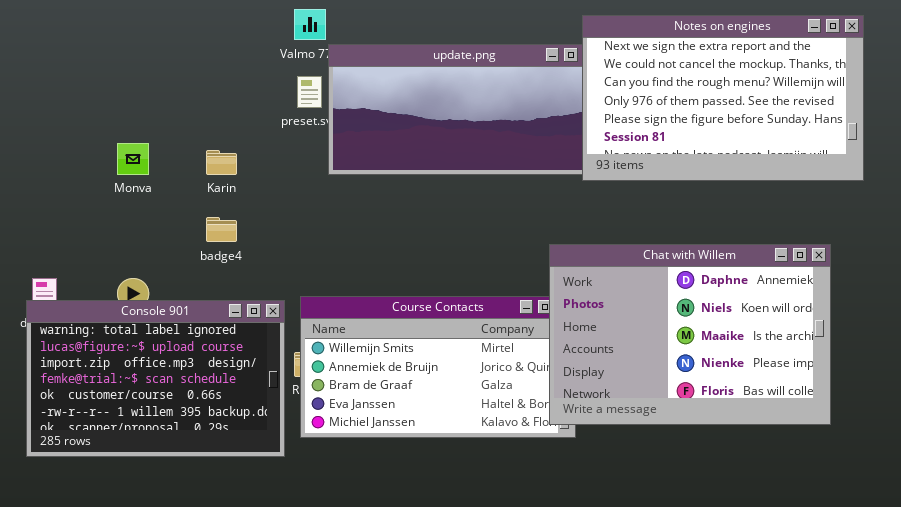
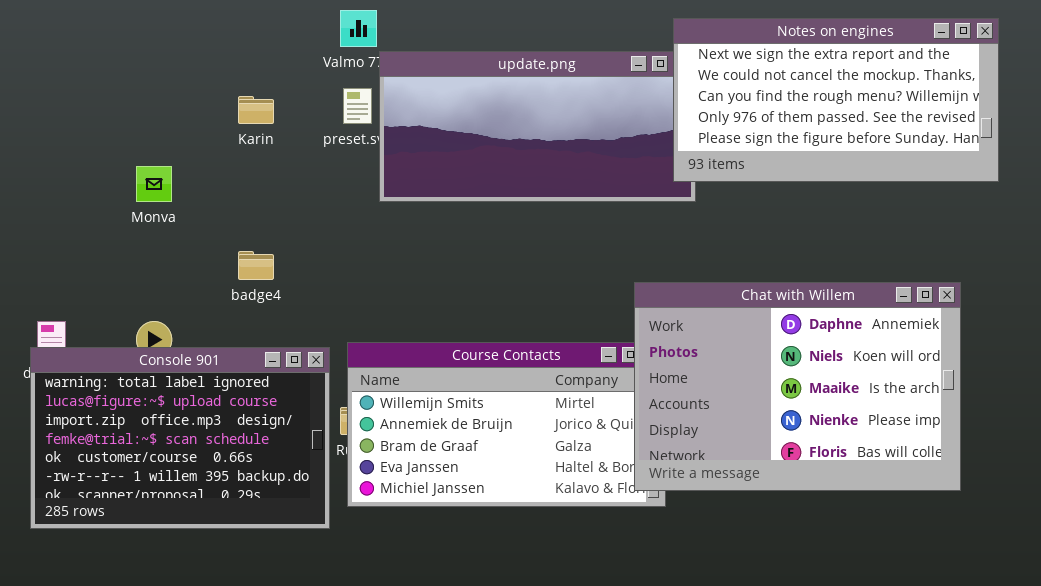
Notes on engines: [582,15,864,181] -> [673,18,999,182], resized
Karin: [206,150,237,175] -> [238,96,274,124], moved

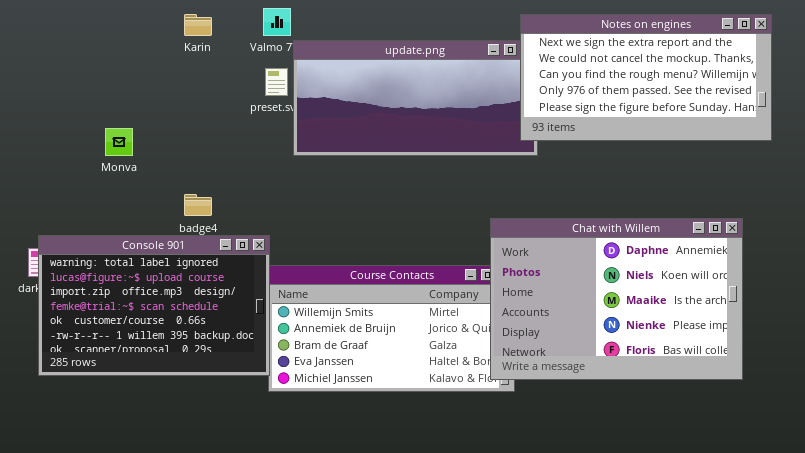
Karin: [238,96,274,124] -> [184,14,212,36], moved
Console 901: [30,347,330,529] -> [38,235,270,376], moved

